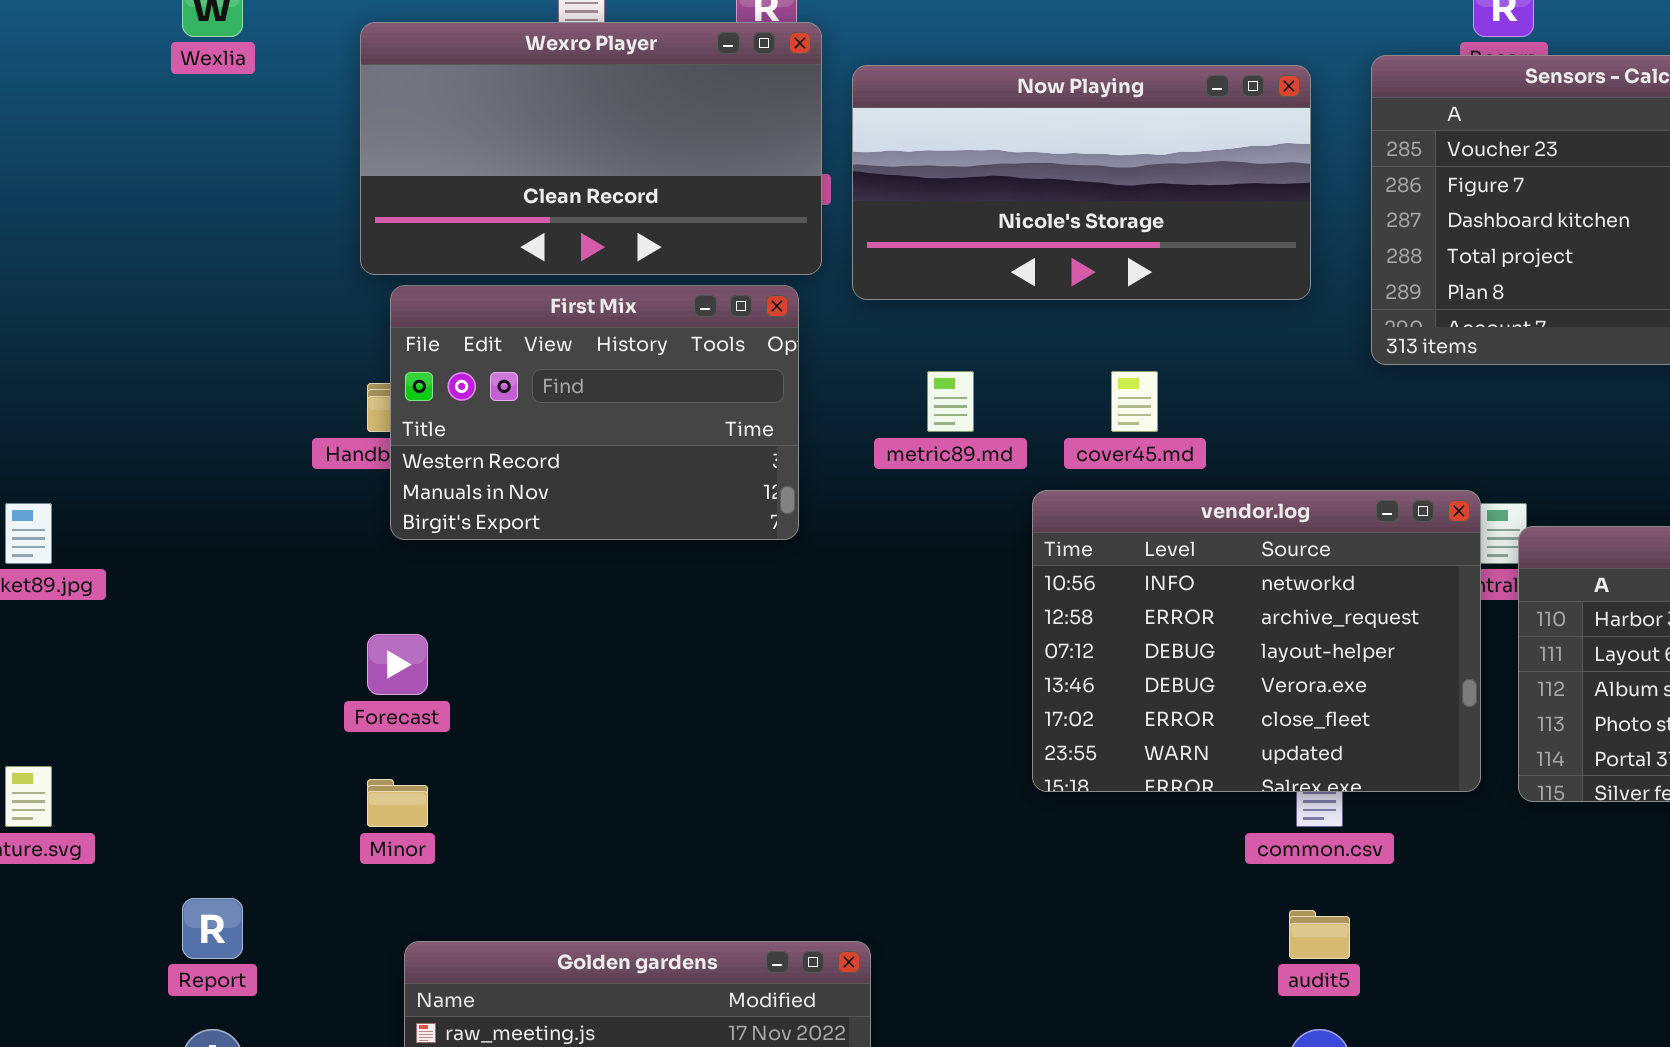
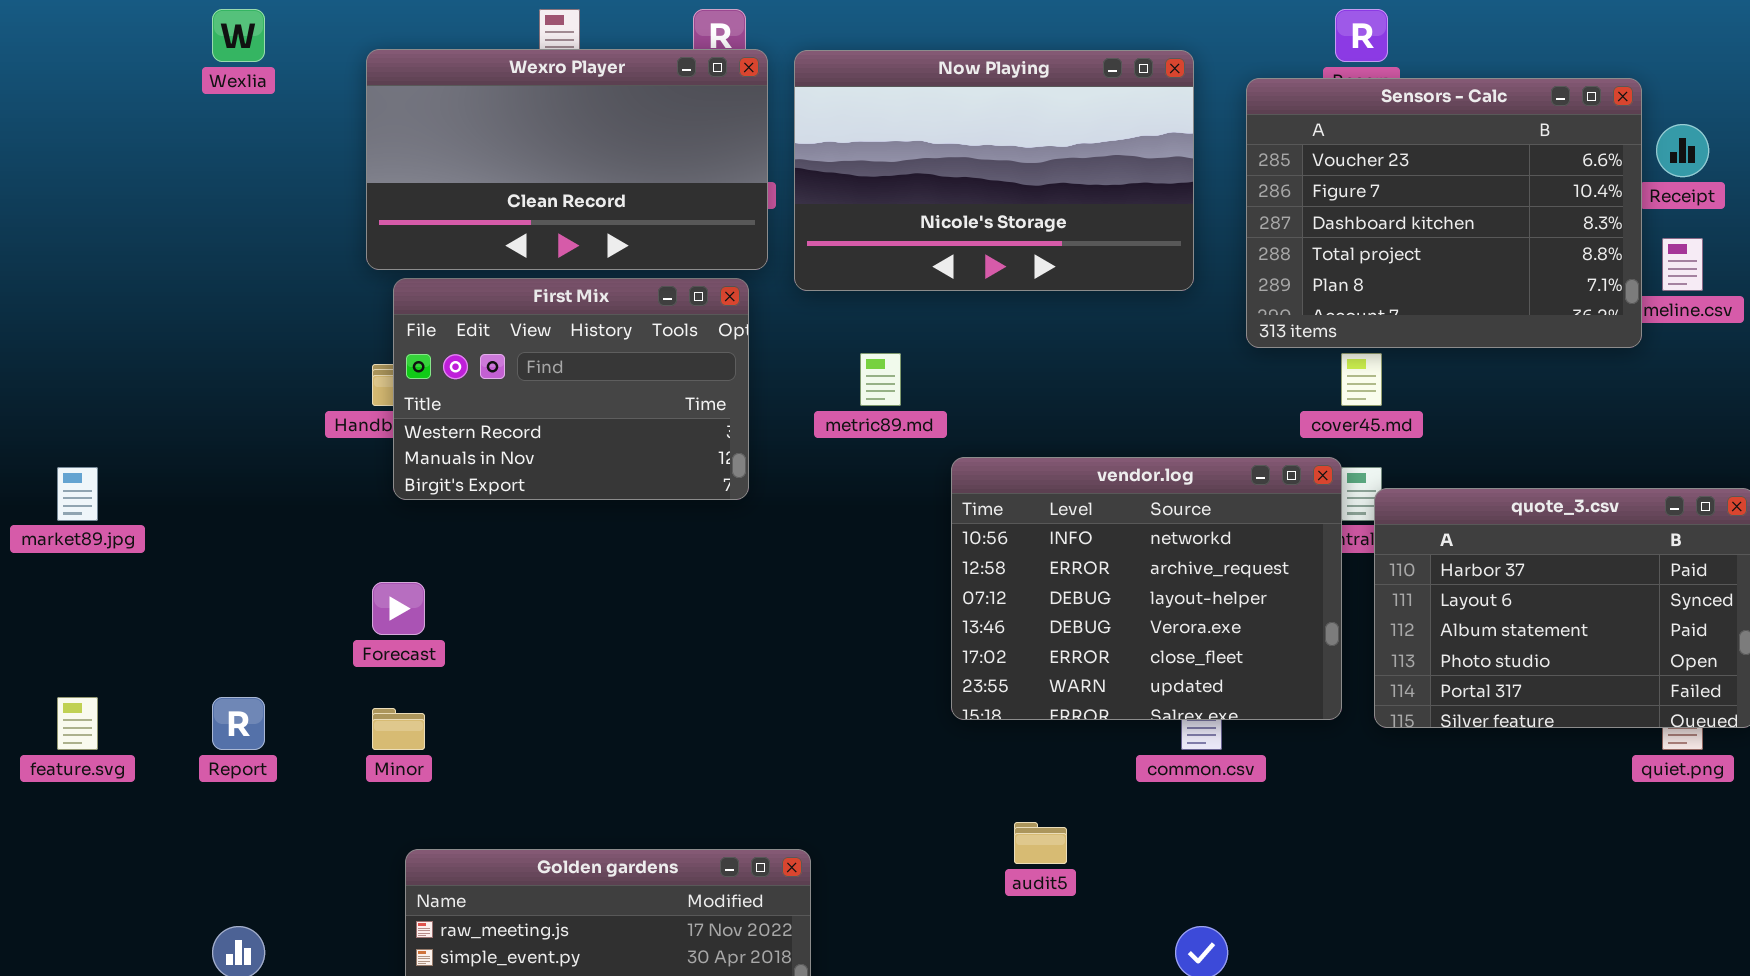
Now Playing: [852,65,1311,300] -> [794,50,1194,291], resized
cover45.md: [1111,371,1158,432] -> [1341,353,1382,406], moved
Report: [182,898,243,959] -> [212,697,265,750], moved
audit5: [1289,910,1350,959] -> [1014,822,1067,864], moved

